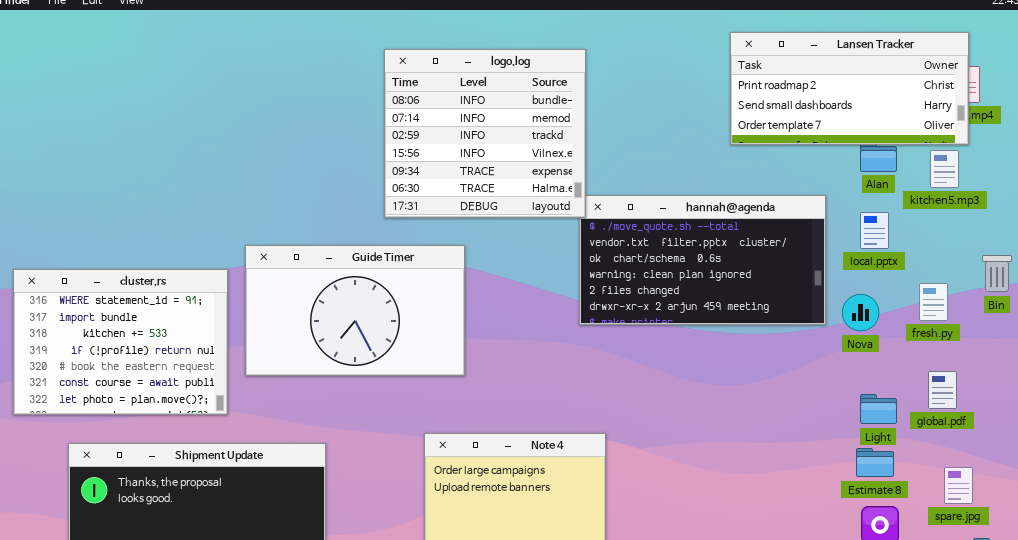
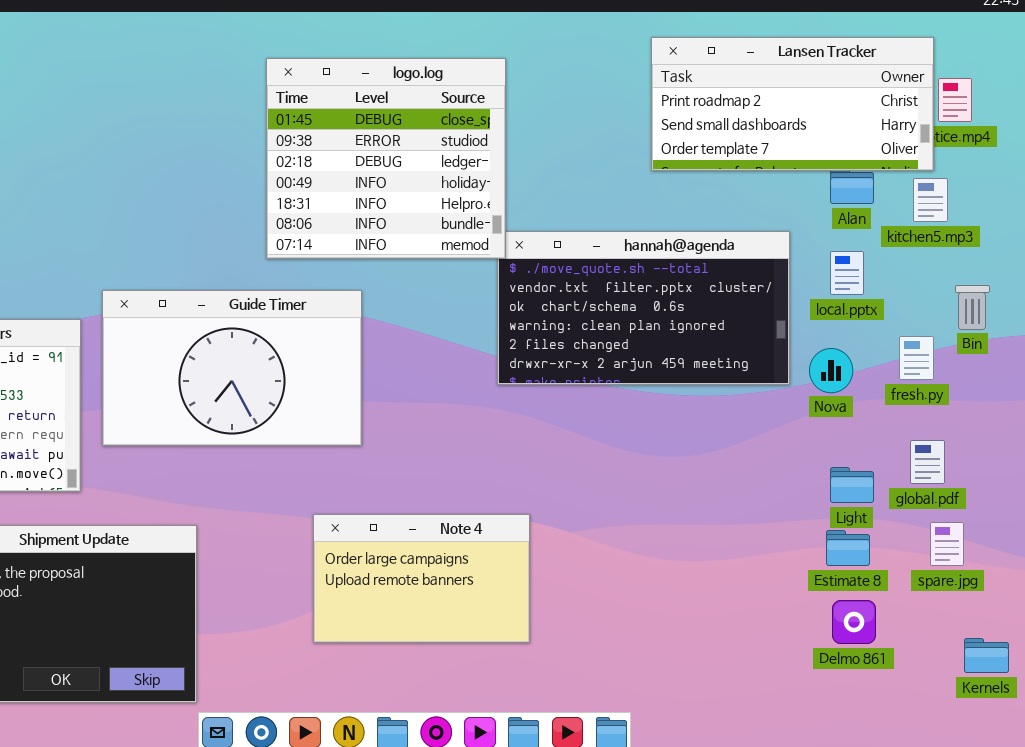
Lansen Tracker: [730,32,969,145] -> [651,37,934,171], moved
logo.log: [384,49,586,218] -> [266,58,506,259], scrolled up 5 rows
Bin: [982,255,1012,292] -> [955,285,990,330], moved
spare.jpg: [944,467,973,504] -> [930,522,964,566], moved

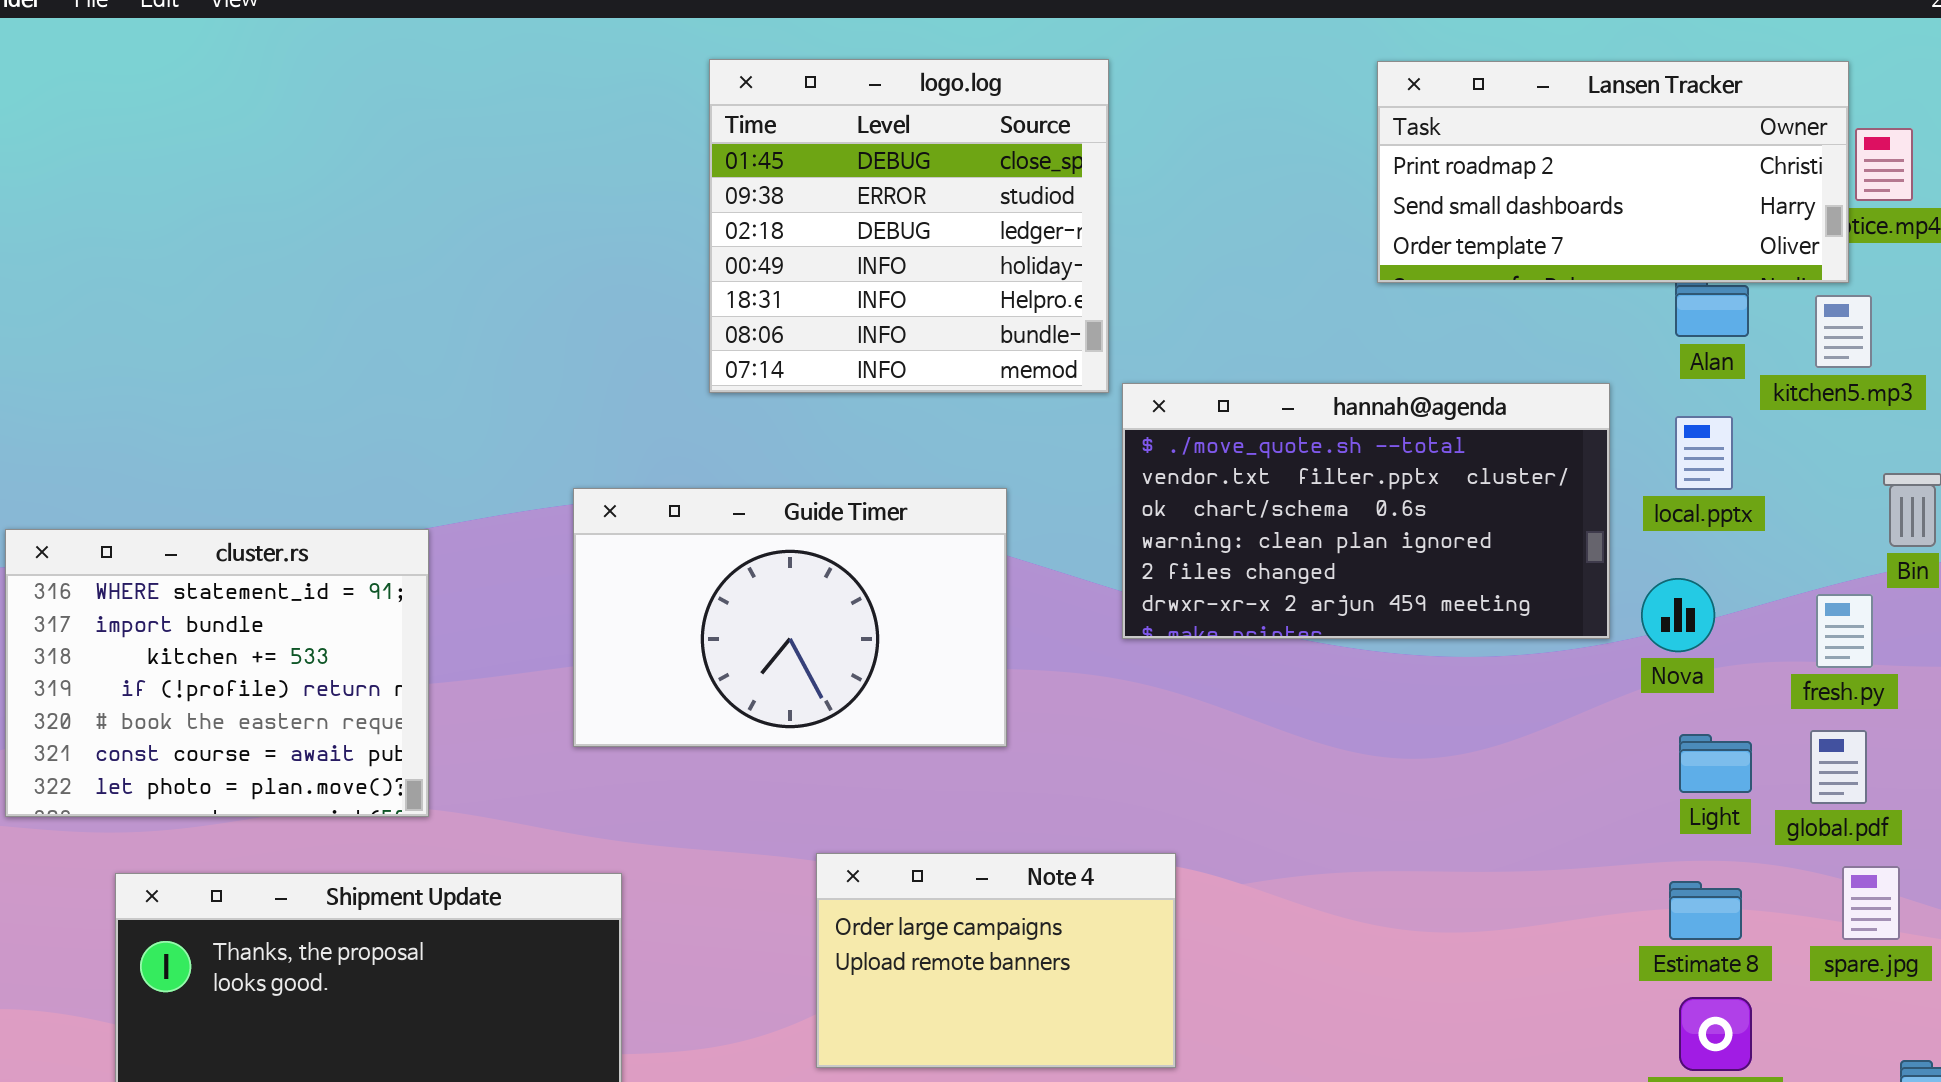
logo.log: [266,58,506,259] -> [709,59,1109,393], moved
Guide Timer: [102,290,362,446] -> [573,488,1007,747], moved
fresh.py: [899,336,934,380] -> [1816,594,1873,668], moved
Light: [830,467,874,503] -> [1679,734,1752,793], moved

